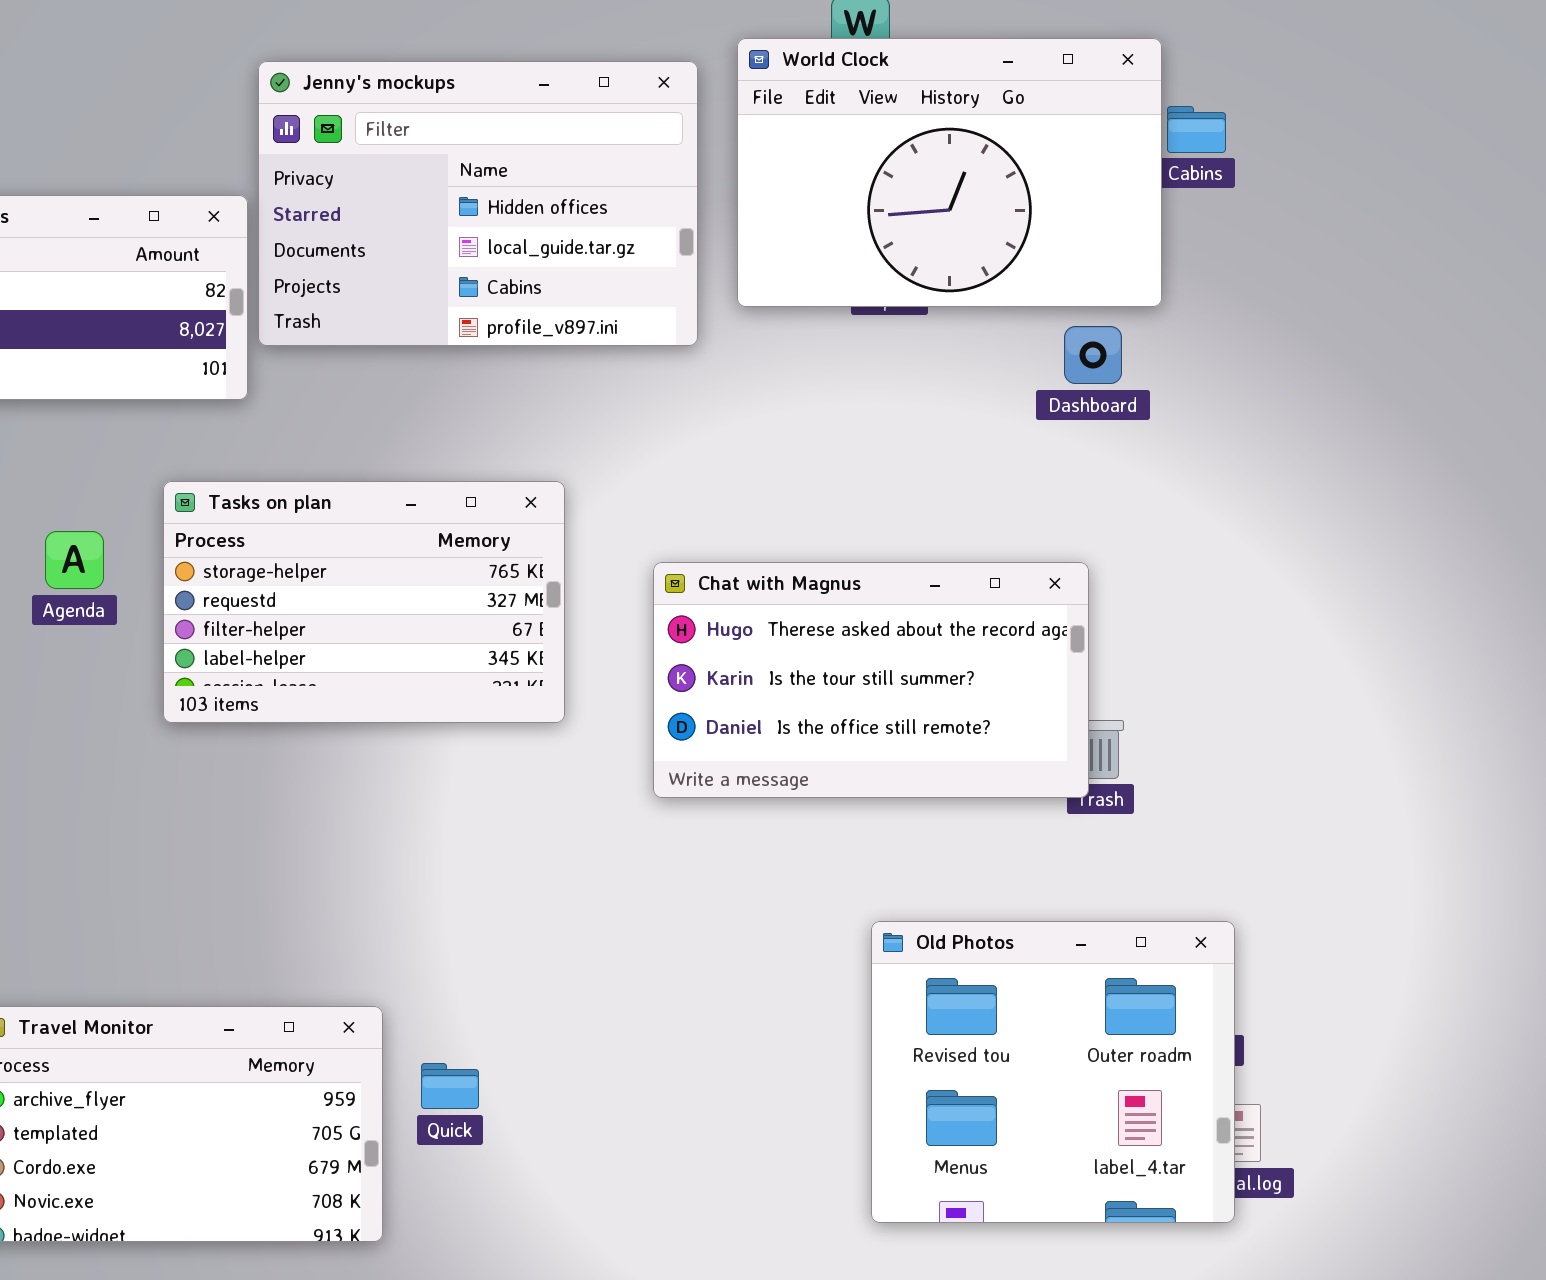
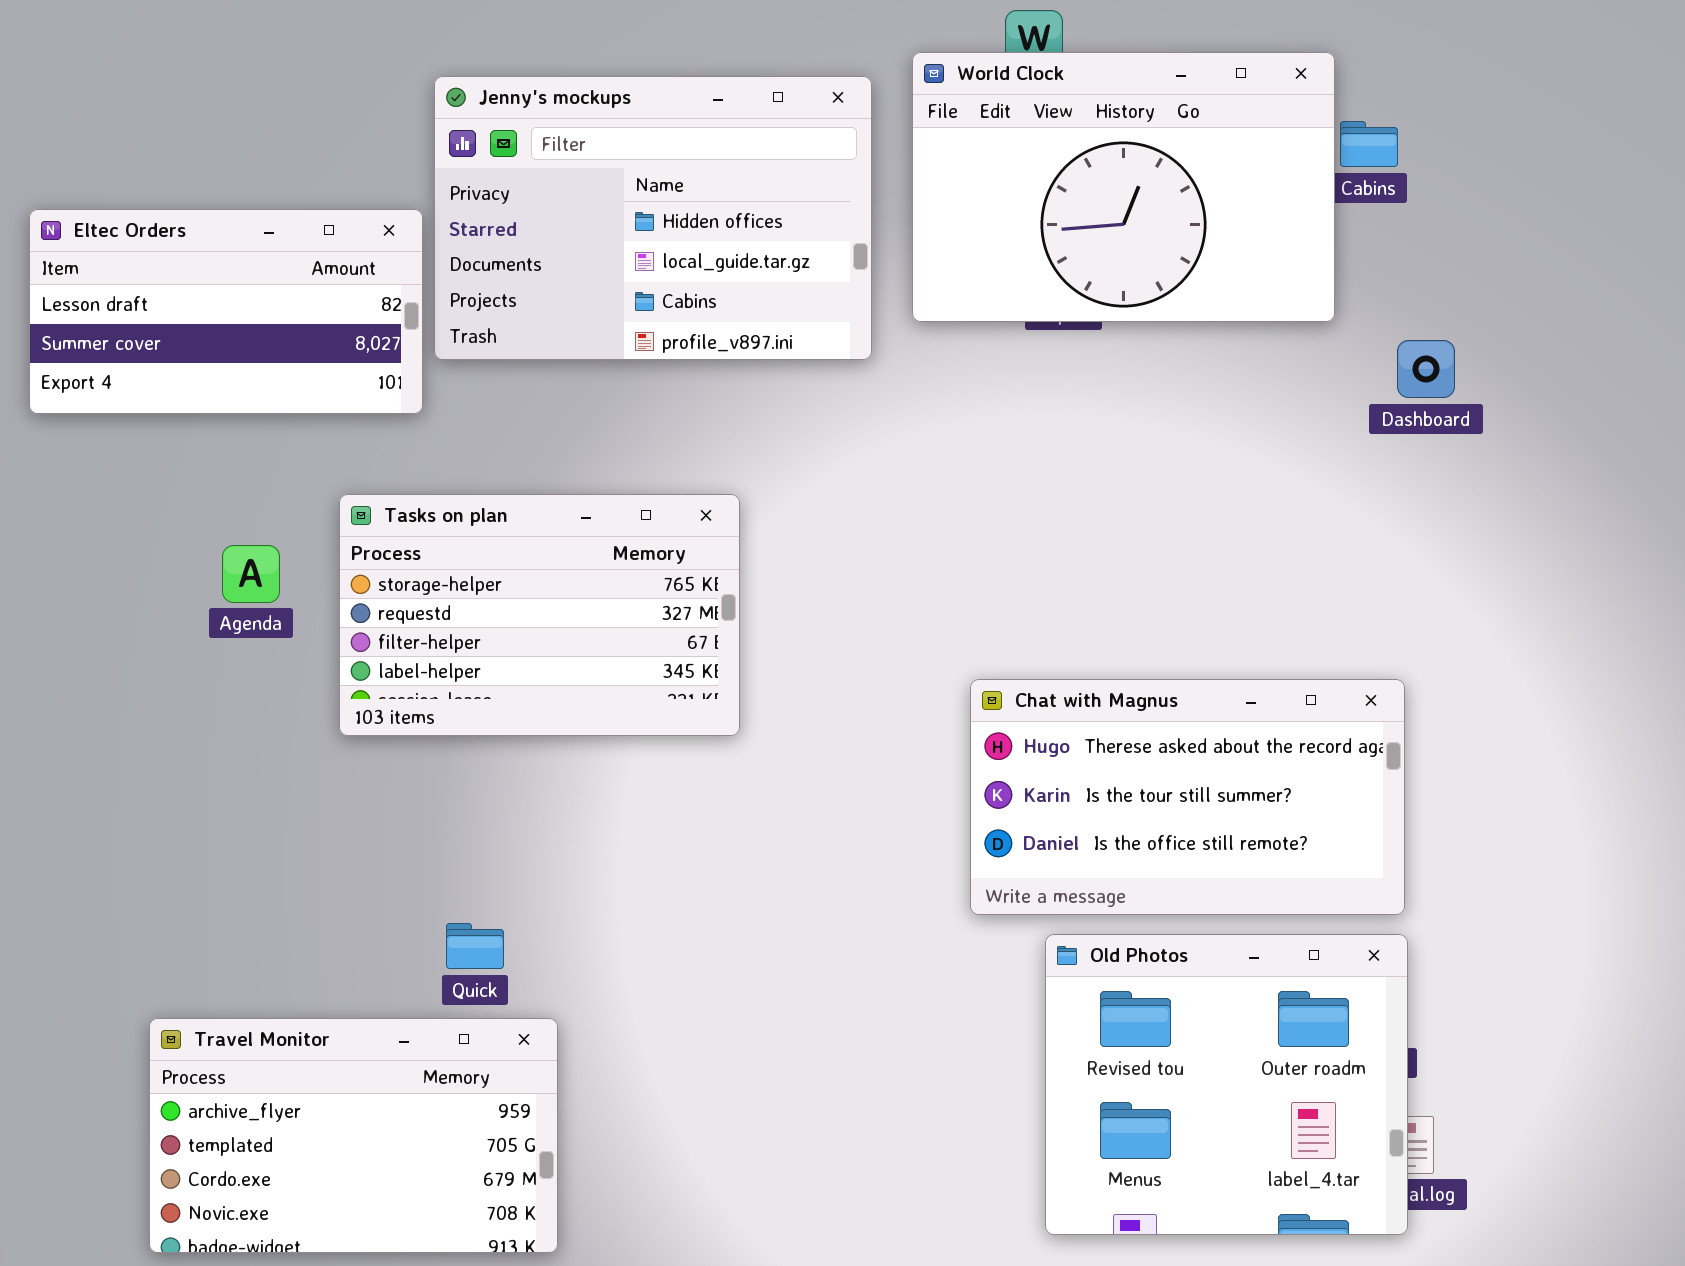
Dashboard: [1064,326,1122,384] -> [1397,340,1455,398], moved
Chat with Magnus: [653,562,1089,798] -> [970,679,1405,915], moved
Quick: [421,1063,479,1109] -> [446,923,504,969], moved

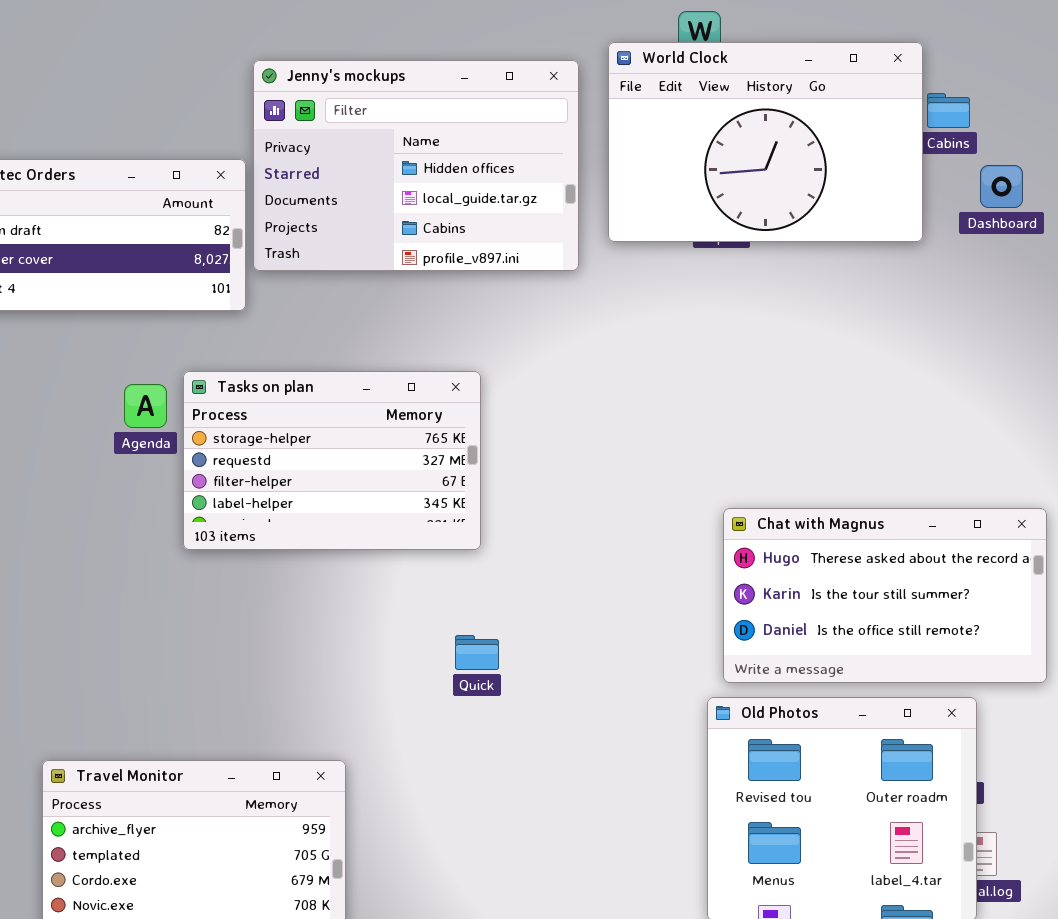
Dashboard: [1397,340,1455,398] -> [980,165,1023,208], moved
Agenda: [222,545,280,603] -> [124,384,167,428], moved
Chat with Magnus: [970,679,1405,915] -> [723,508,1047,683], moved
Quick: [446,923,504,969] -> [455,635,499,670], moved

